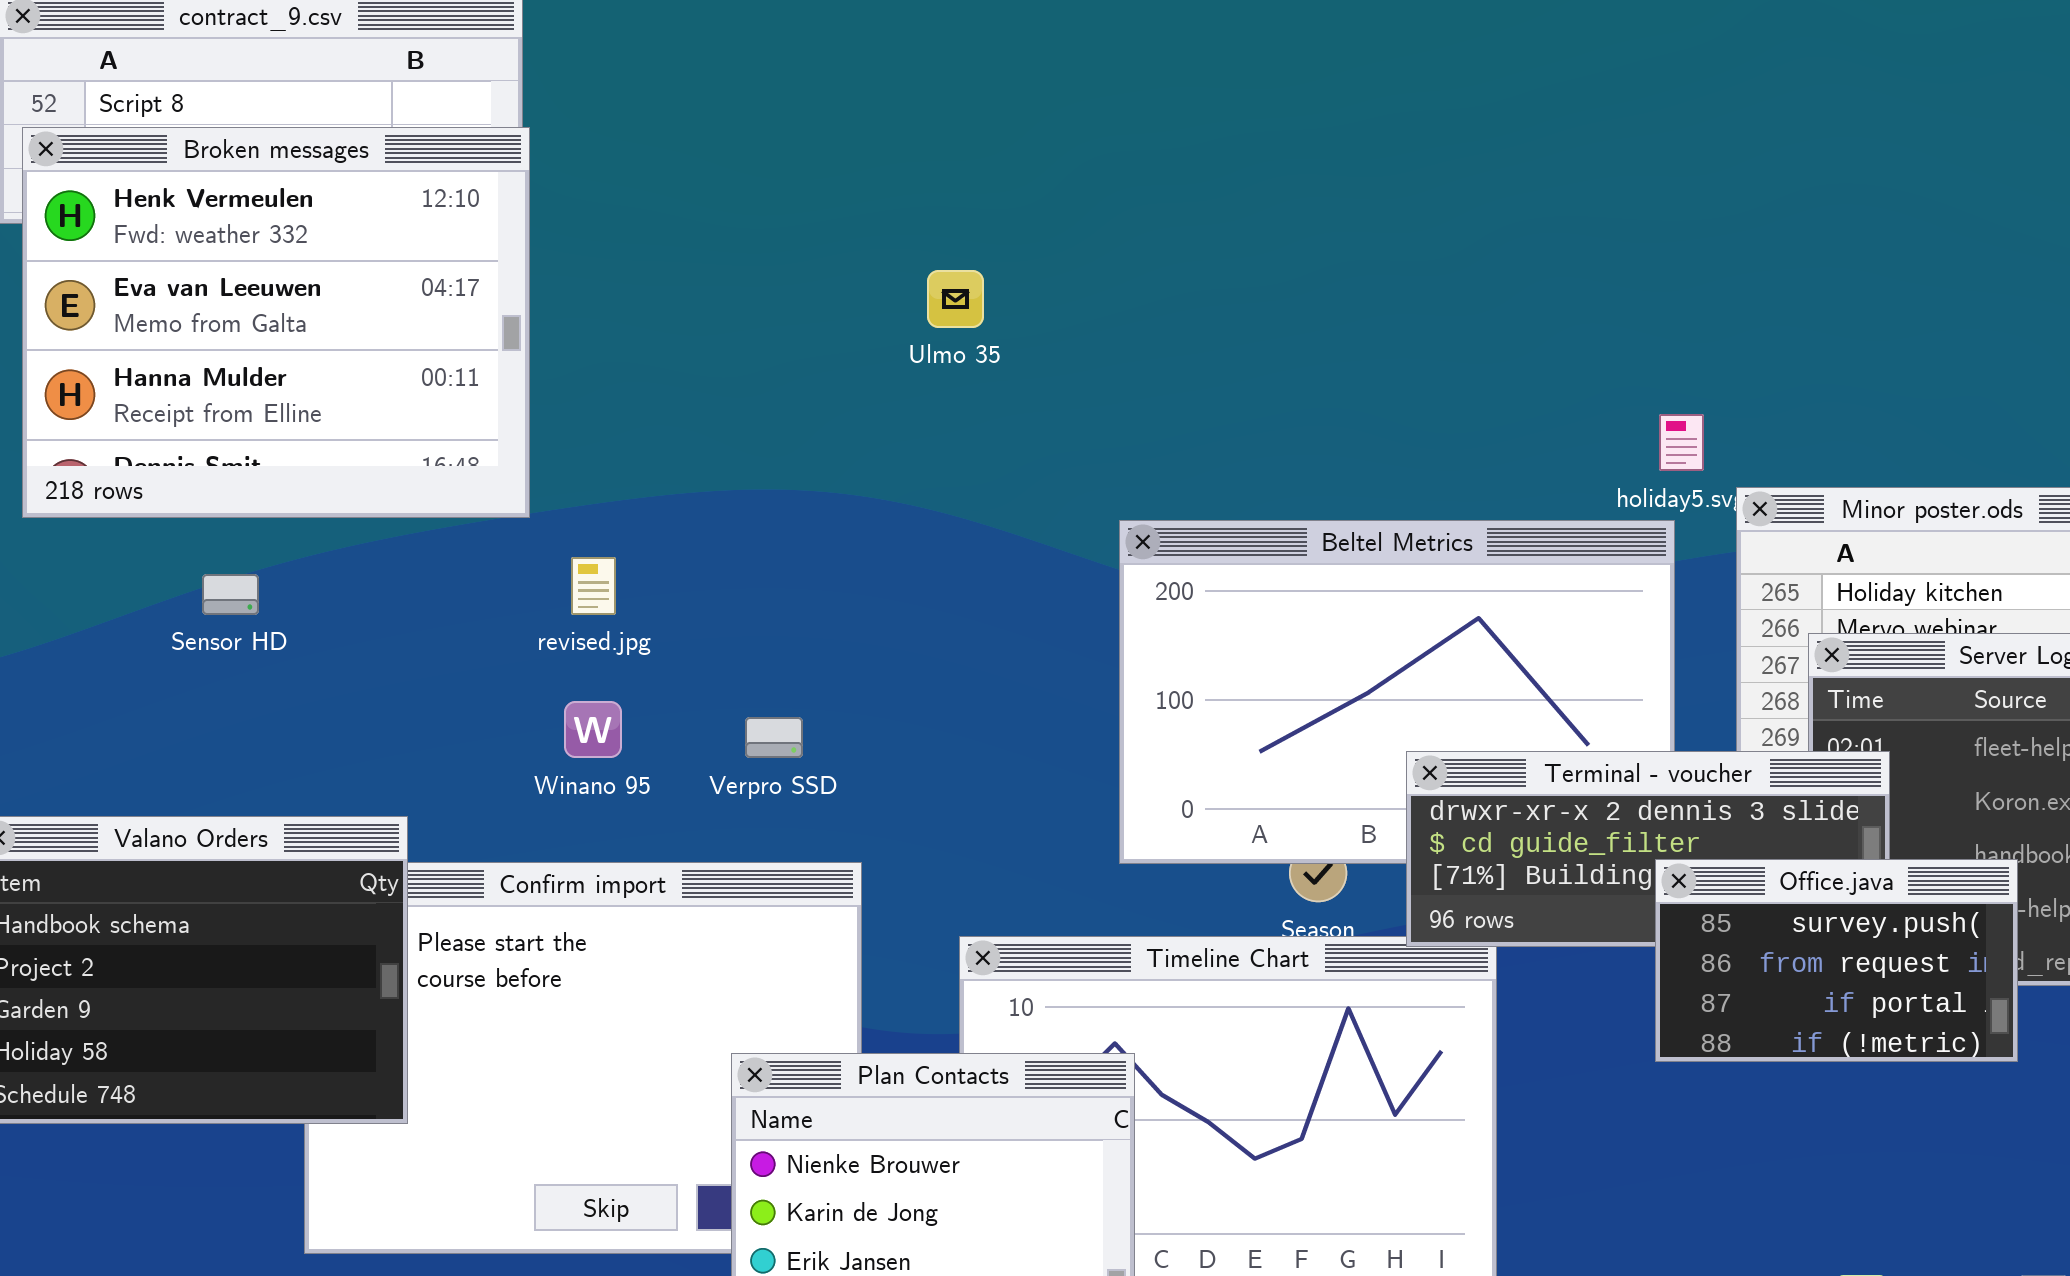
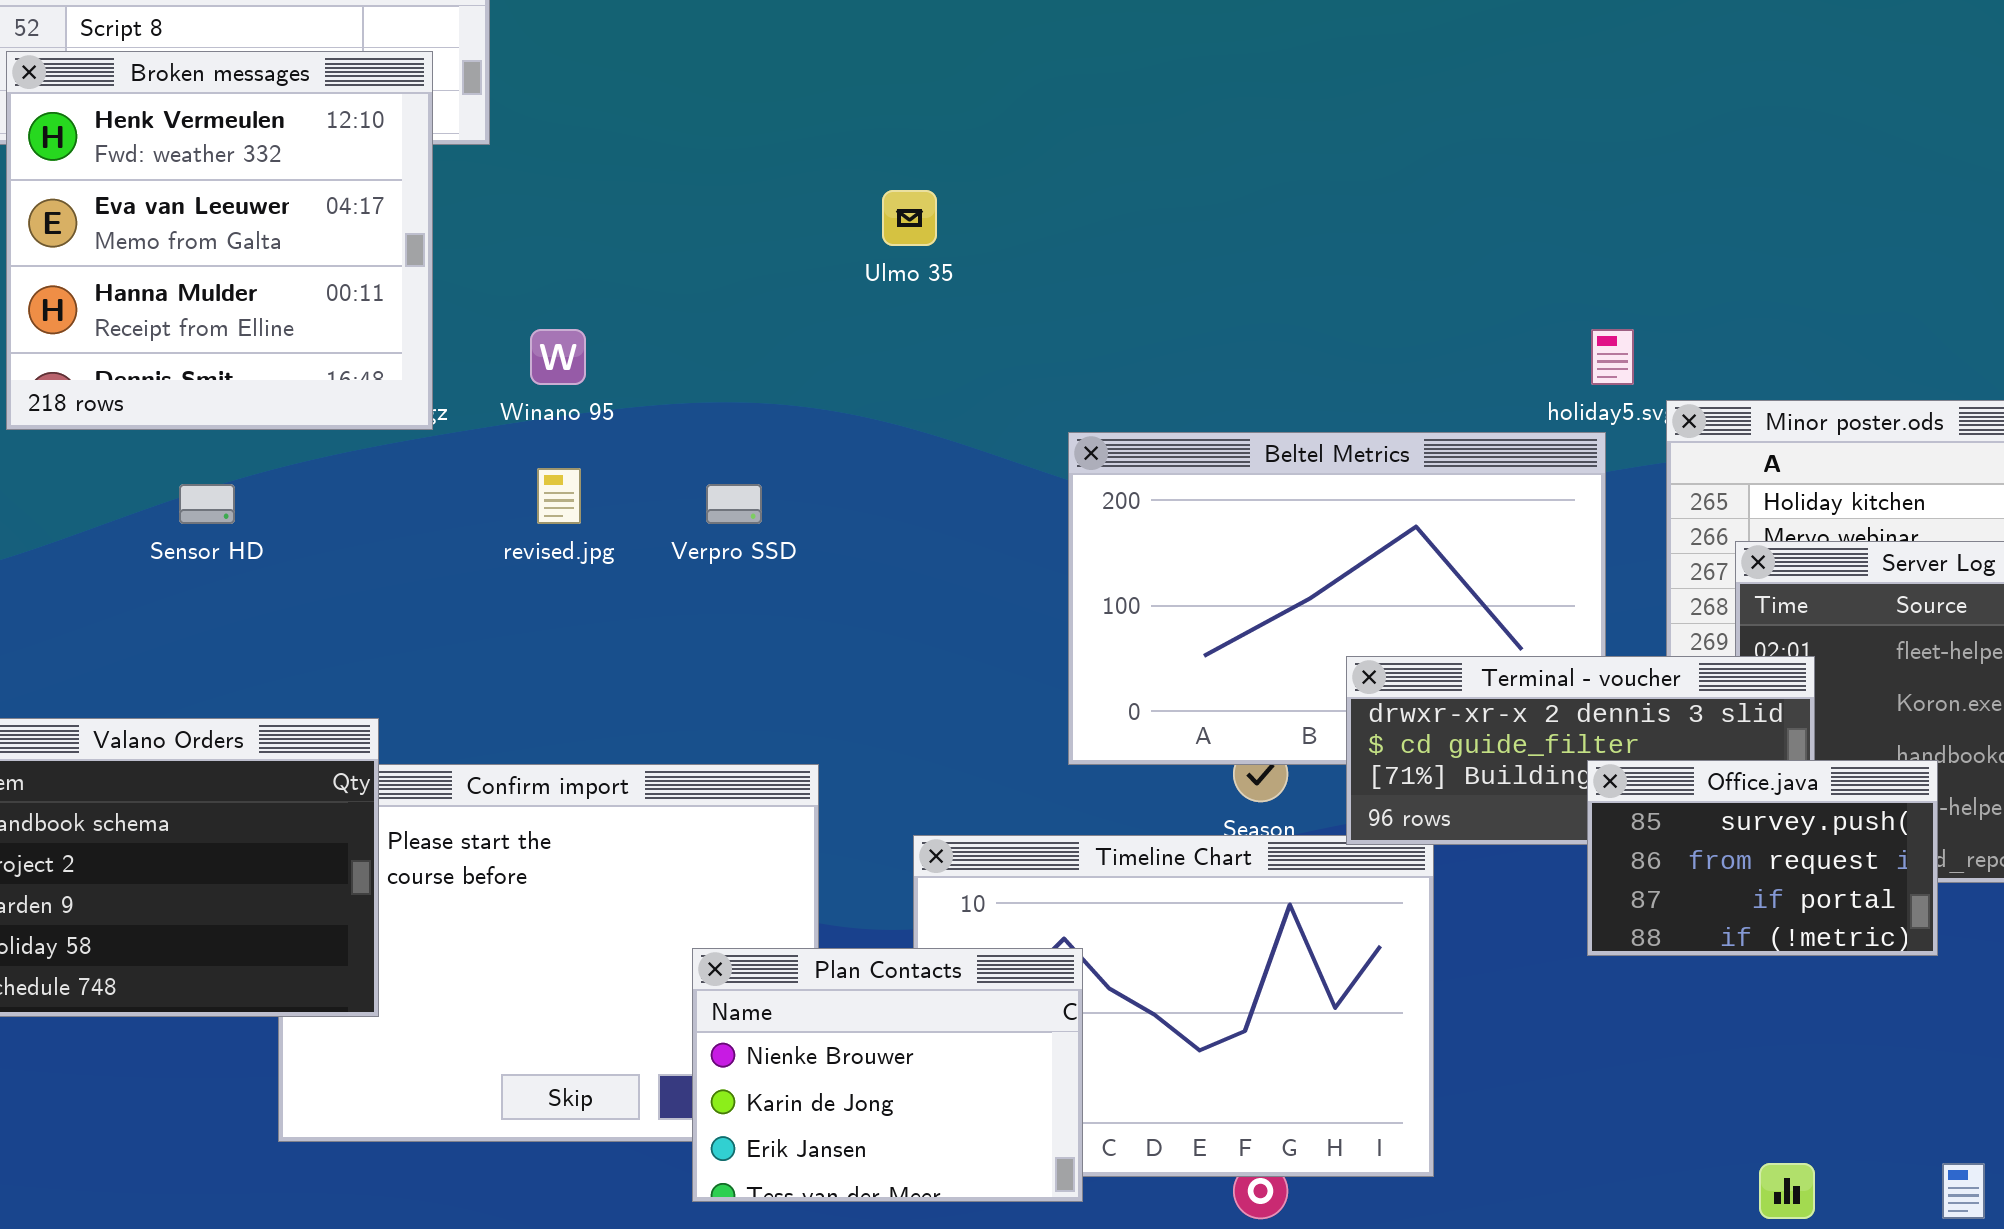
Broken messages: [22,127,530,518] -> [6,51,433,430], resized
Winano 95: [564,701,622,758] -> [530,329,586,385], moved
Verpro SSD: [745,717,803,758] -> [706,484,762,524], moved

